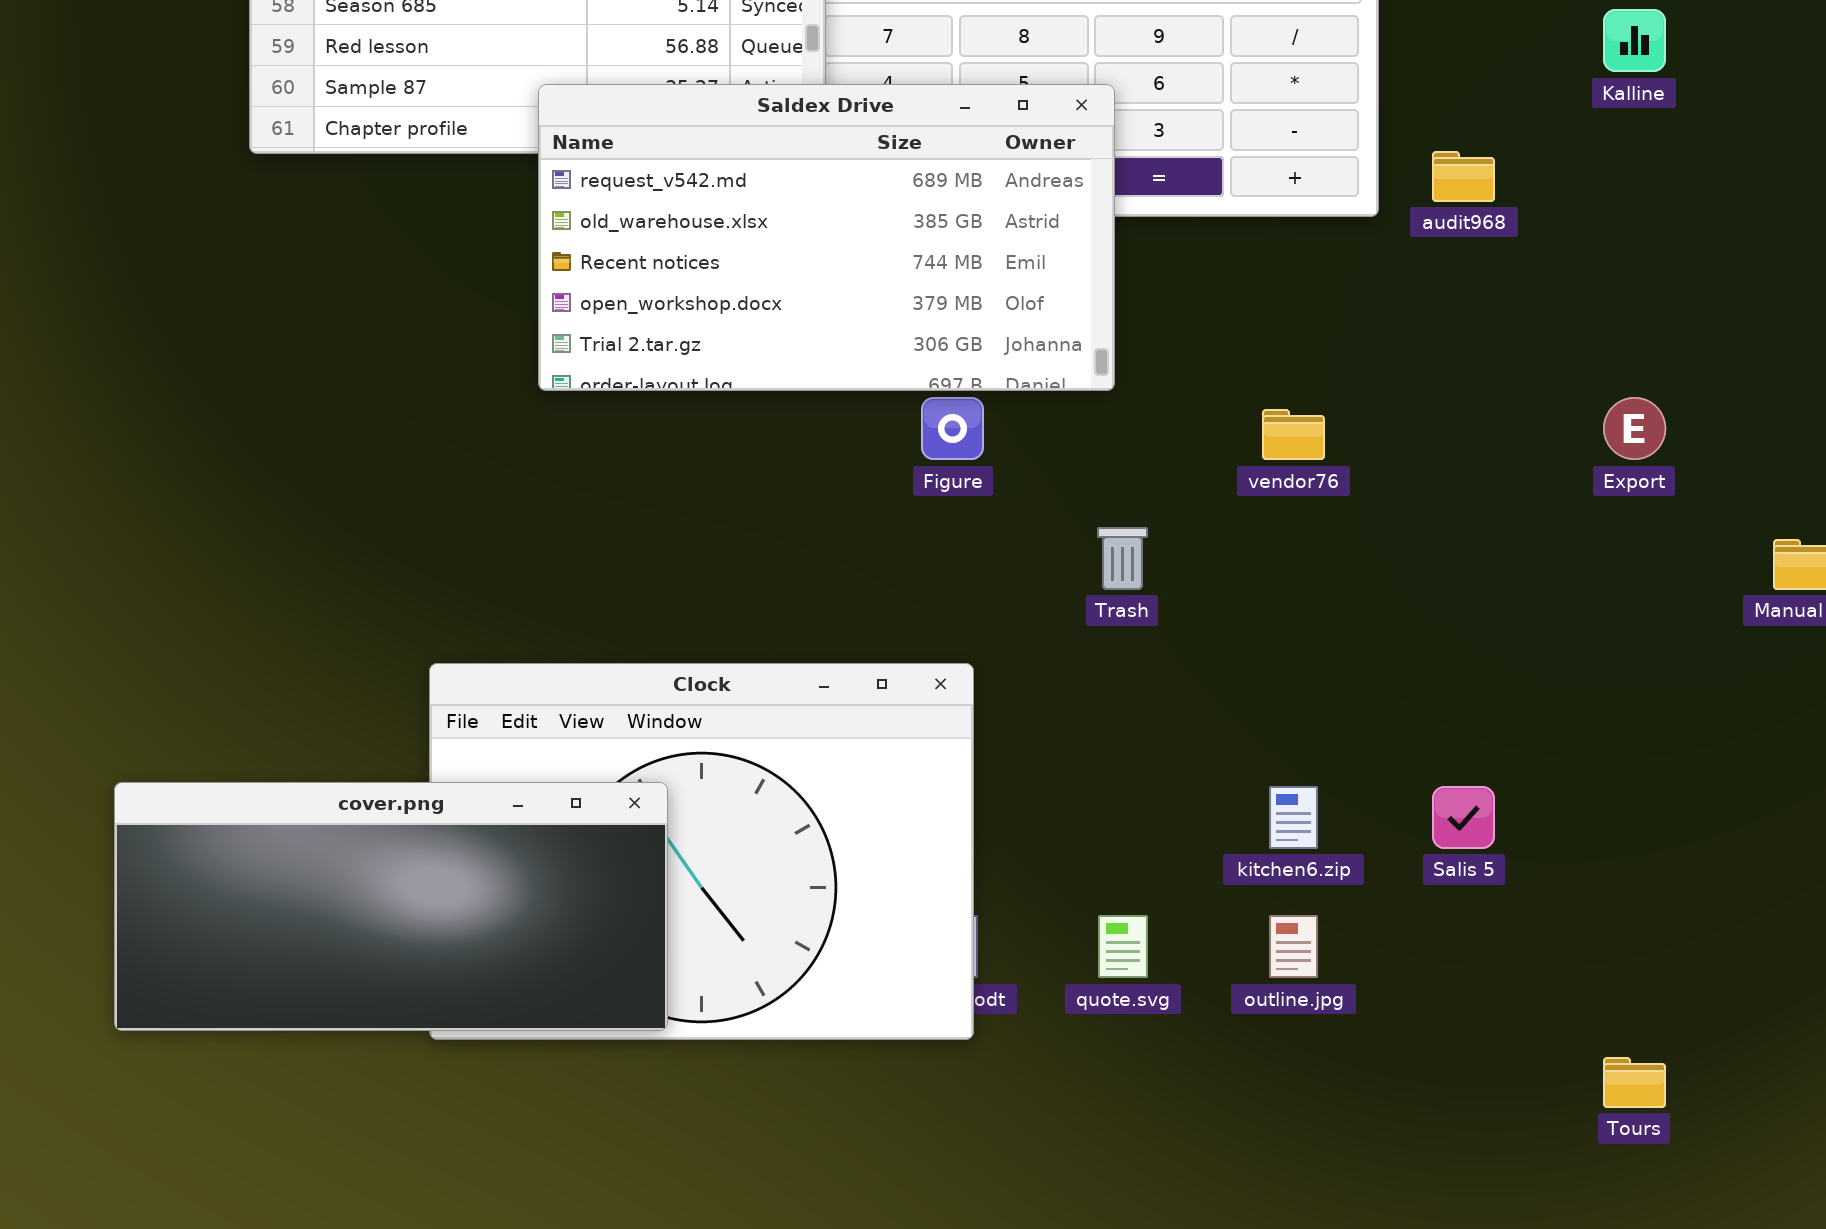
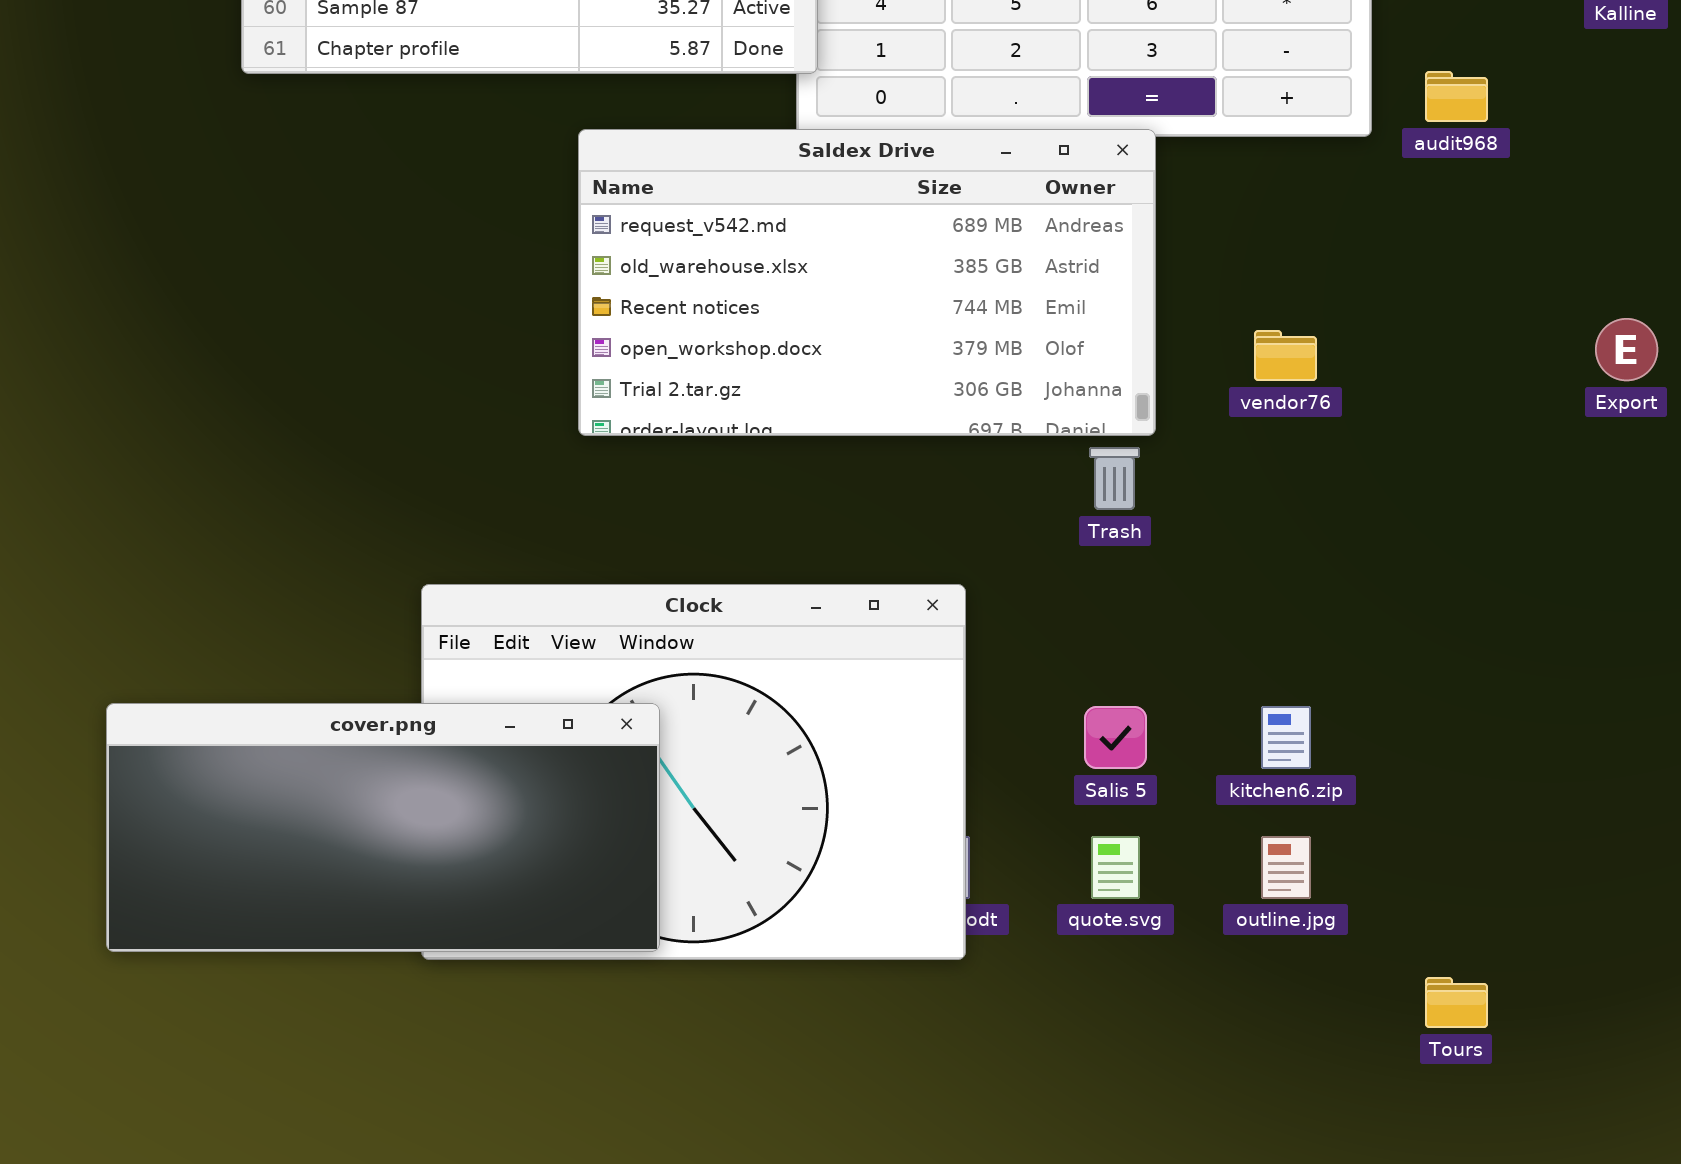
Saldex Drive: [538,84,1115,391] -> [578,129,1156,436], moved
Salis 5: [1432,786,1495,849] -> [1084,706,1147,769], moved
Tours: [1603,1057,1666,1108] -> [1425,977,1488,1028], moved

